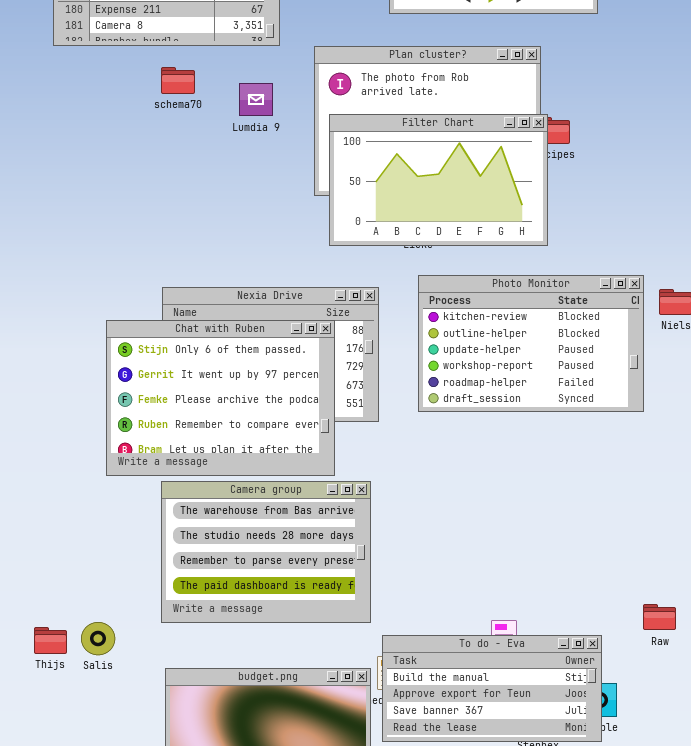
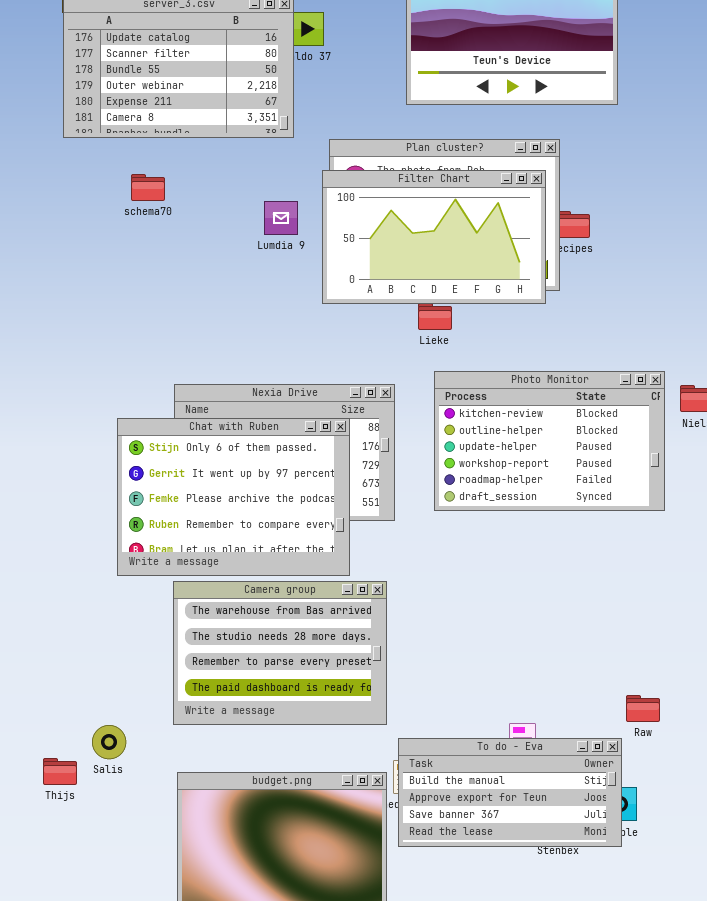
schema70: [161,67,195,94] -> [131,174,165,201], moved
Lumdia 9: [239,83,273,116] -> [264,201,298,235], moved
Filter Chart: [329,114,548,246] -> [322,170,546,304], moved
Raw: [643,604,676,630] -> [626,695,660,722], moved
Thijs: [34,627,67,654] -> [43,758,77,785], moved

